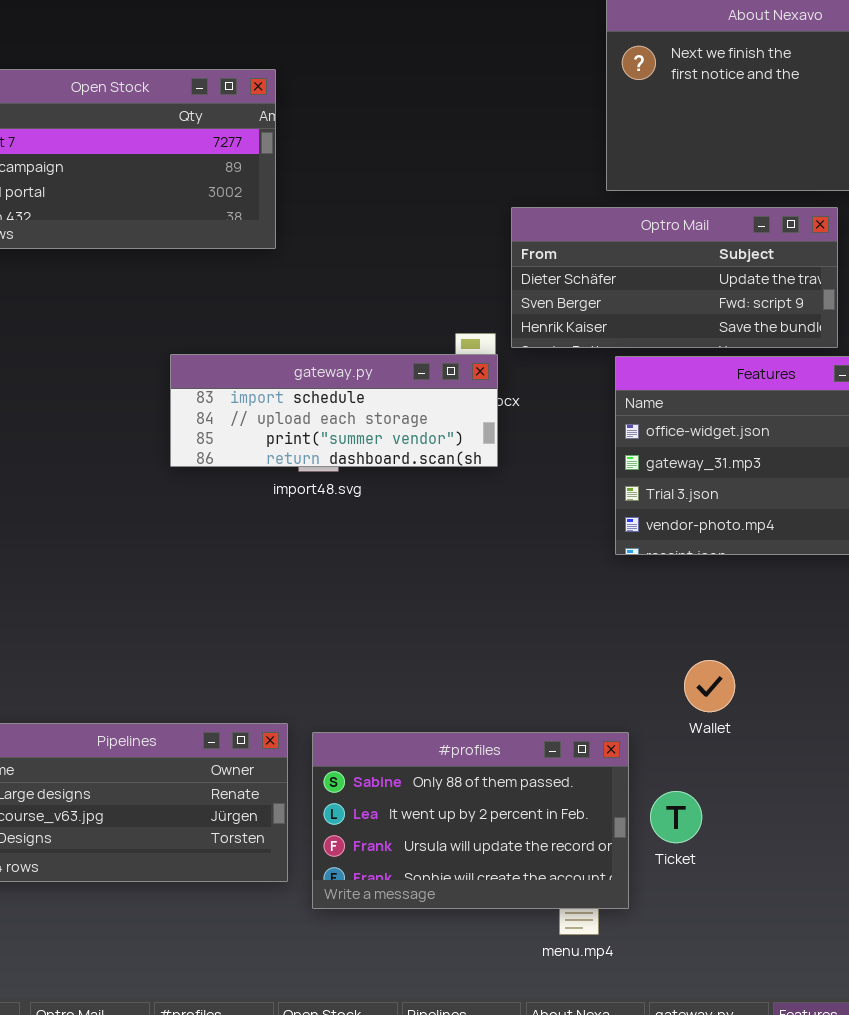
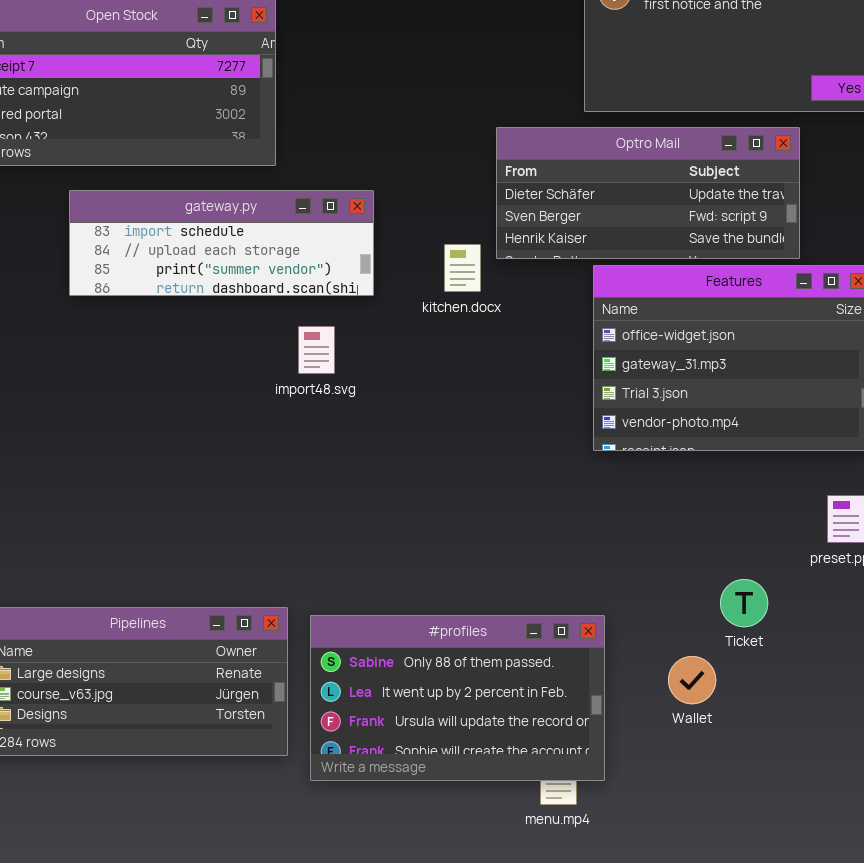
gateway.py: [170,354,498,467] -> [69,190,374,296], moved
Wallet: [684,660,735,712] -> [668,656,716,704], moved
Ticket: [650,791,702,843] -> [720,579,768,627], moved

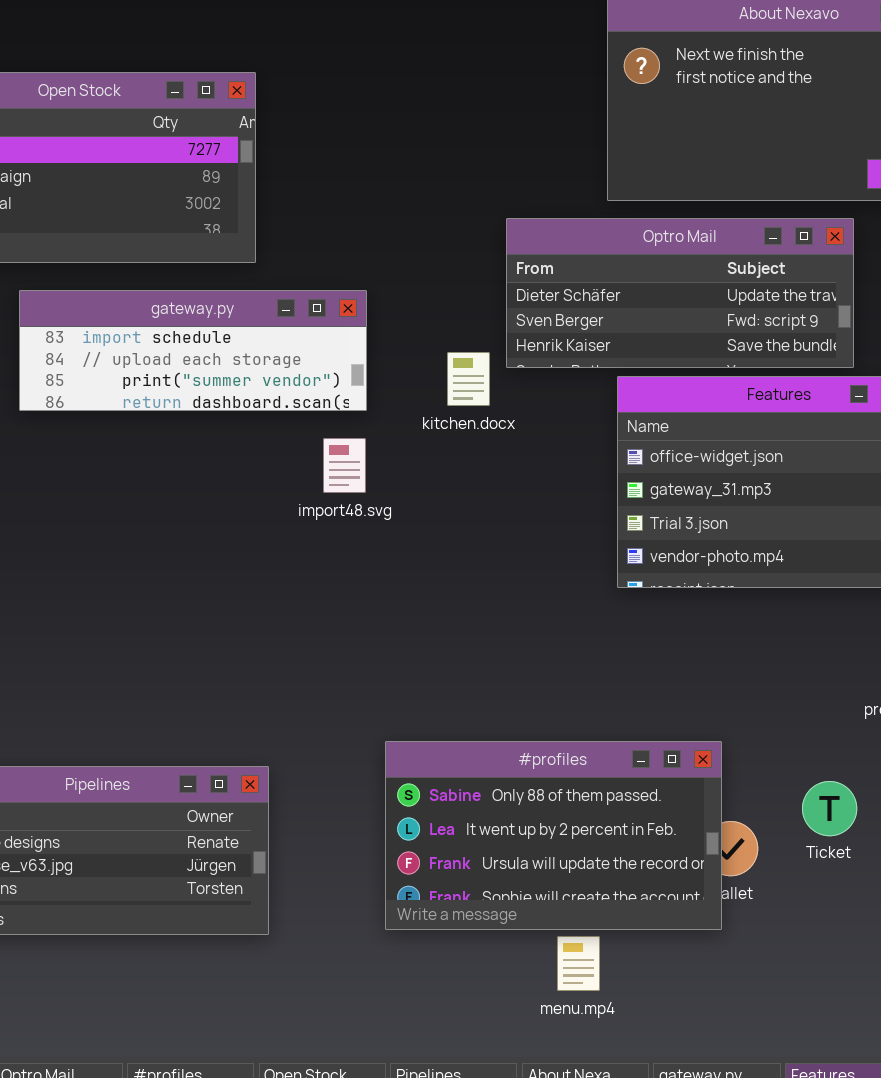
import48.svg: [298,326,335,374] -> [323,438,366,493], moved
Ticket: [720,579,768,627] -> [802,781,857,836], moved
#profiles: [310,615,605,781] -> [385,741,722,930], moved

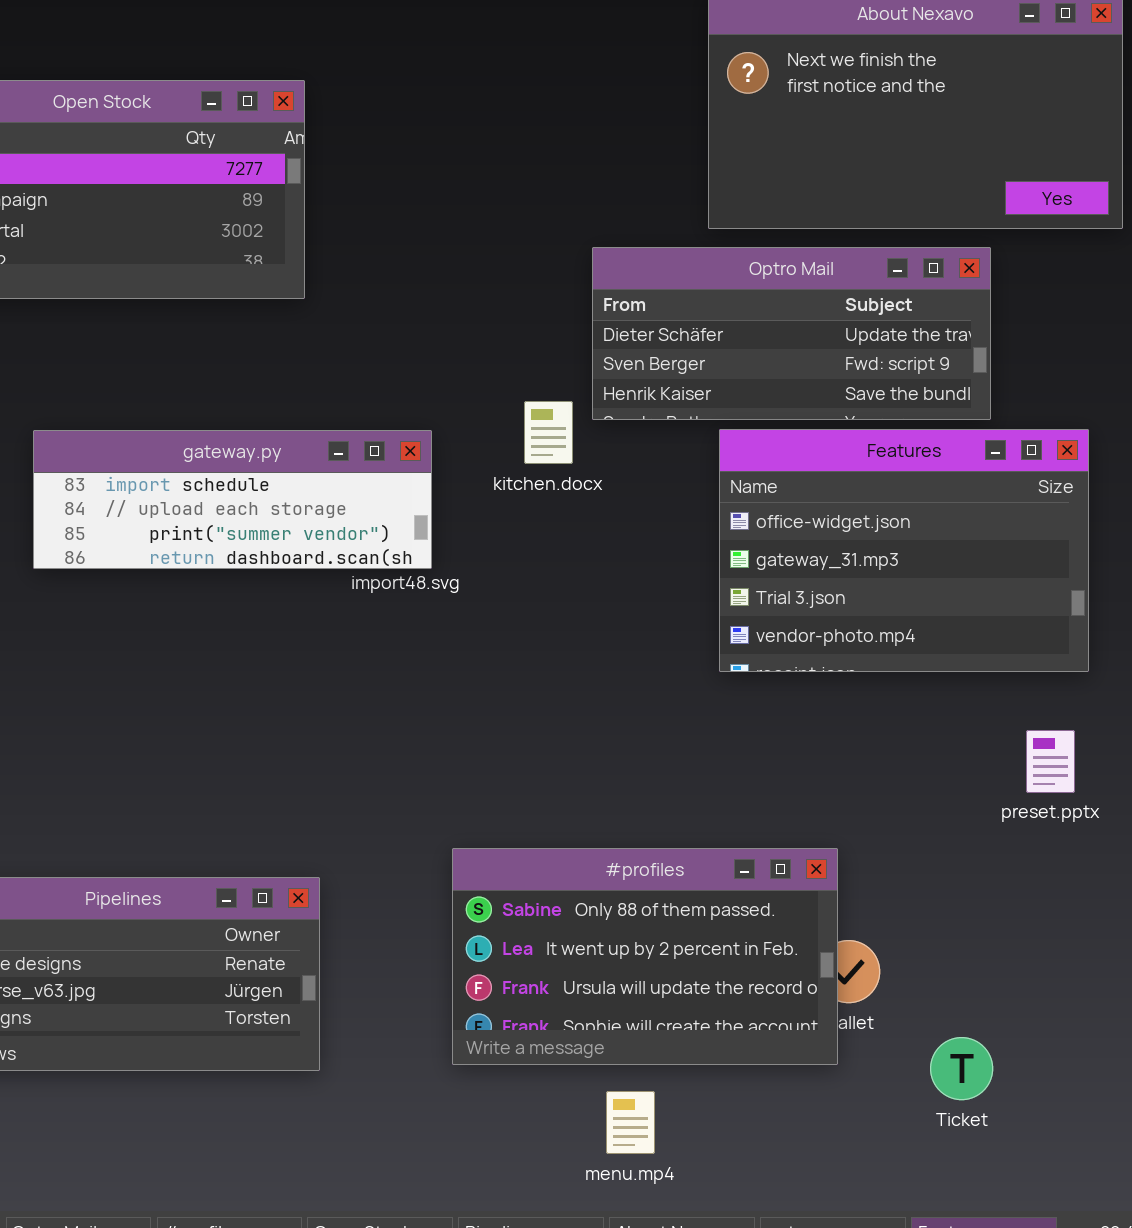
gateway.py: [19,290,367,411] -> [33,430,432,569], moved
Ticket: [802,781,857,836] -> [930,1037,993,1100], moved
menu.mp4: [557,936,600,991] -> [606,1091,655,1154], moved

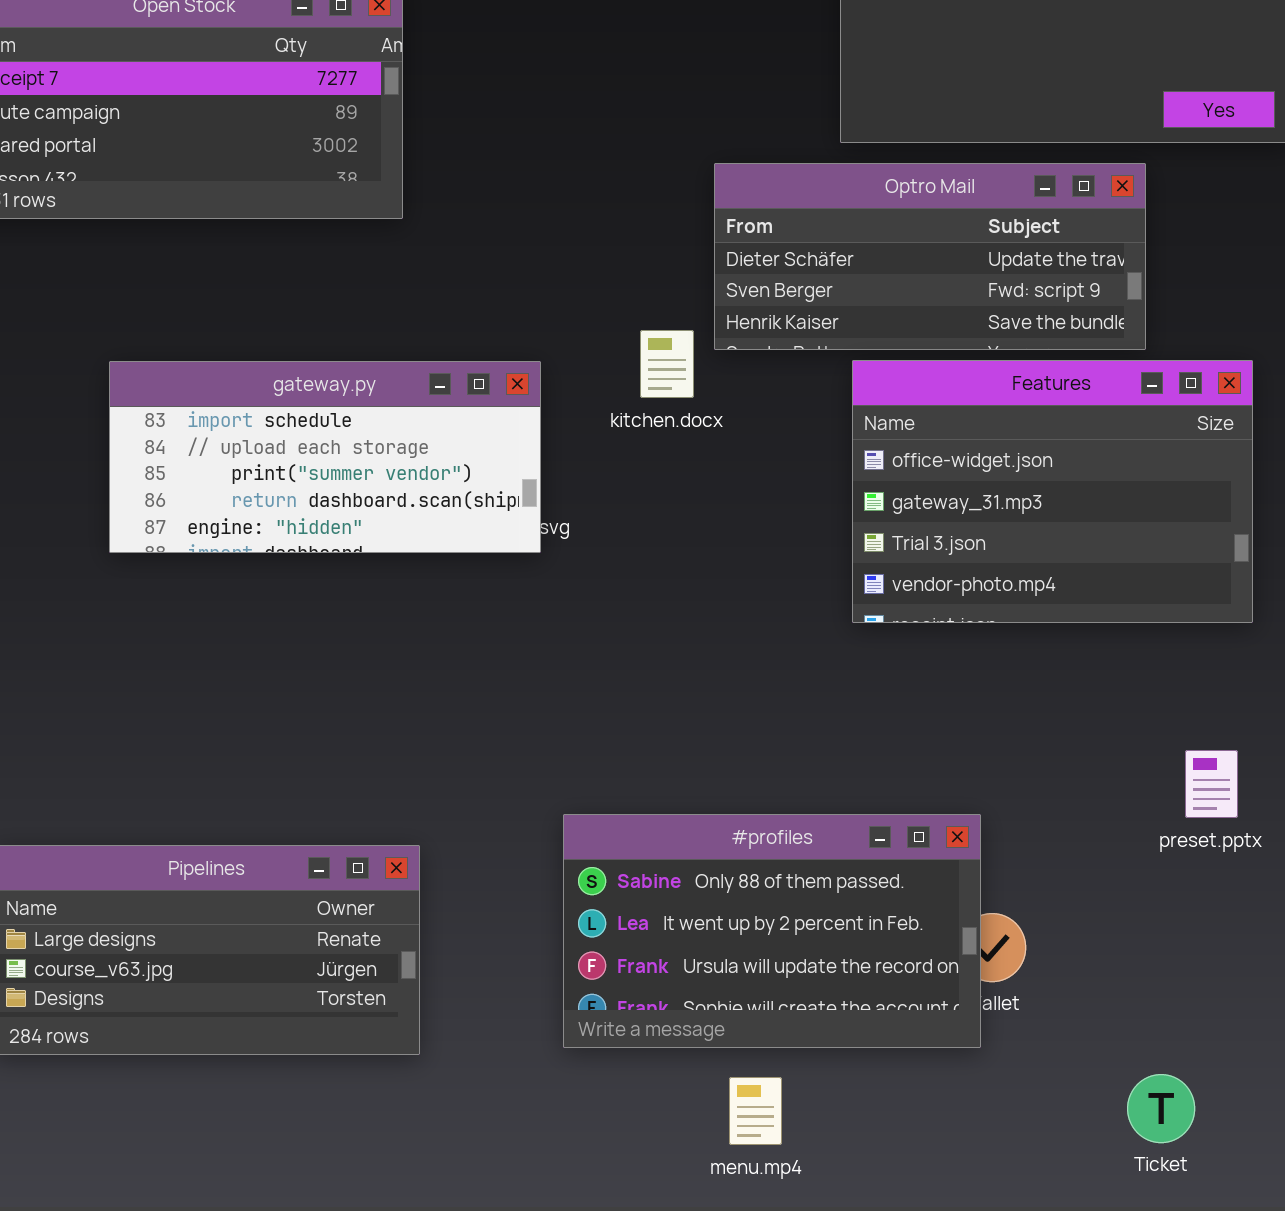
gateway.py: [33,430,432,569] -> [109,361,541,553], resized
preset.pptx: [1026,730,1075,793] -> [1185,750,1238,818], moved
Ticket: [930,1037,993,1100] -> [1127,1074,1195,1143], moved

